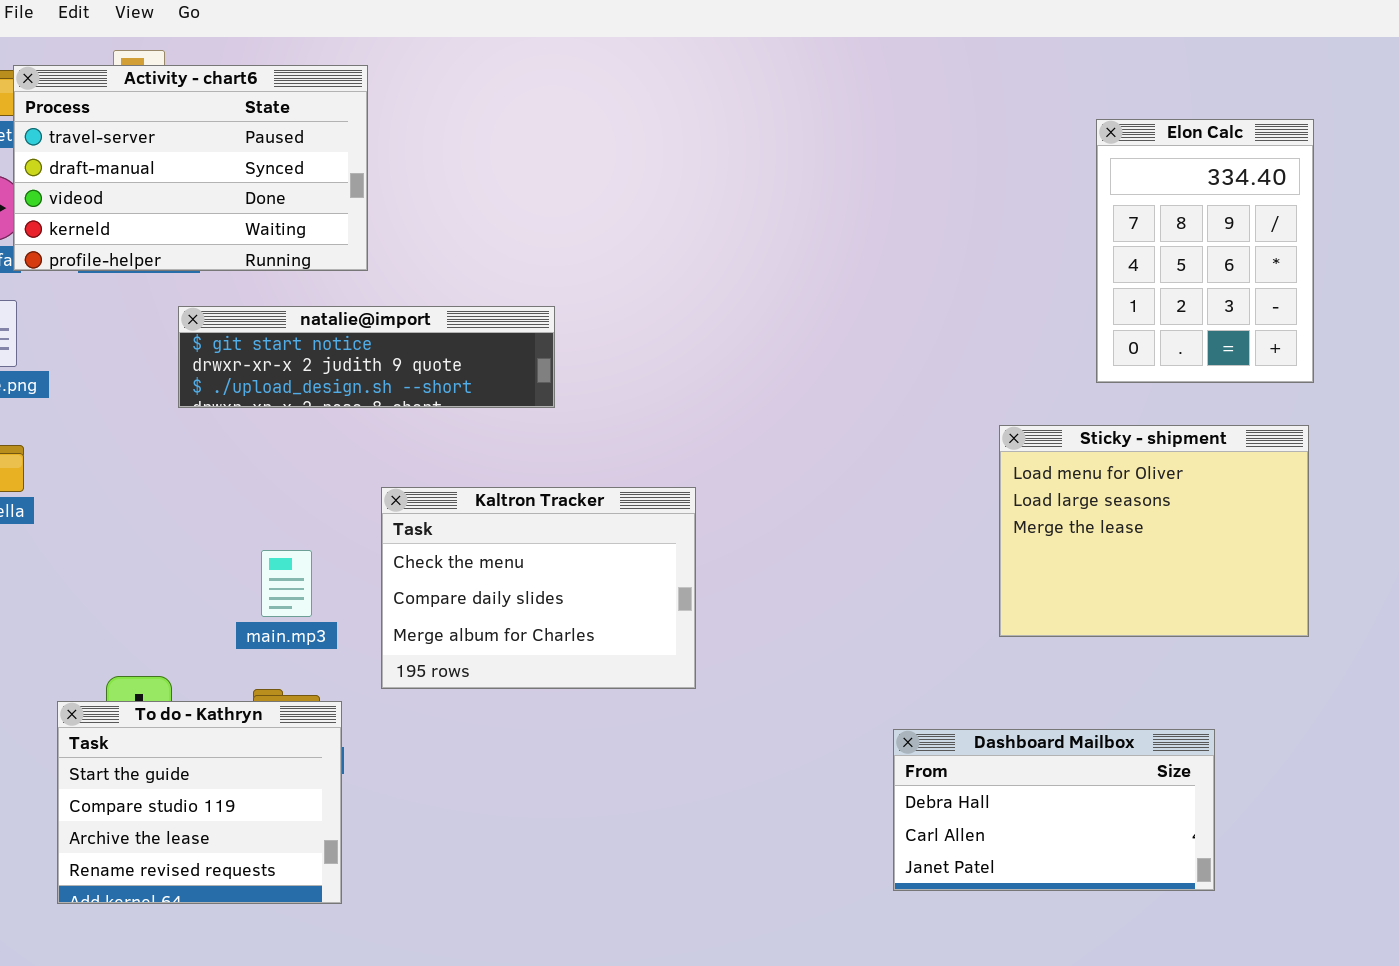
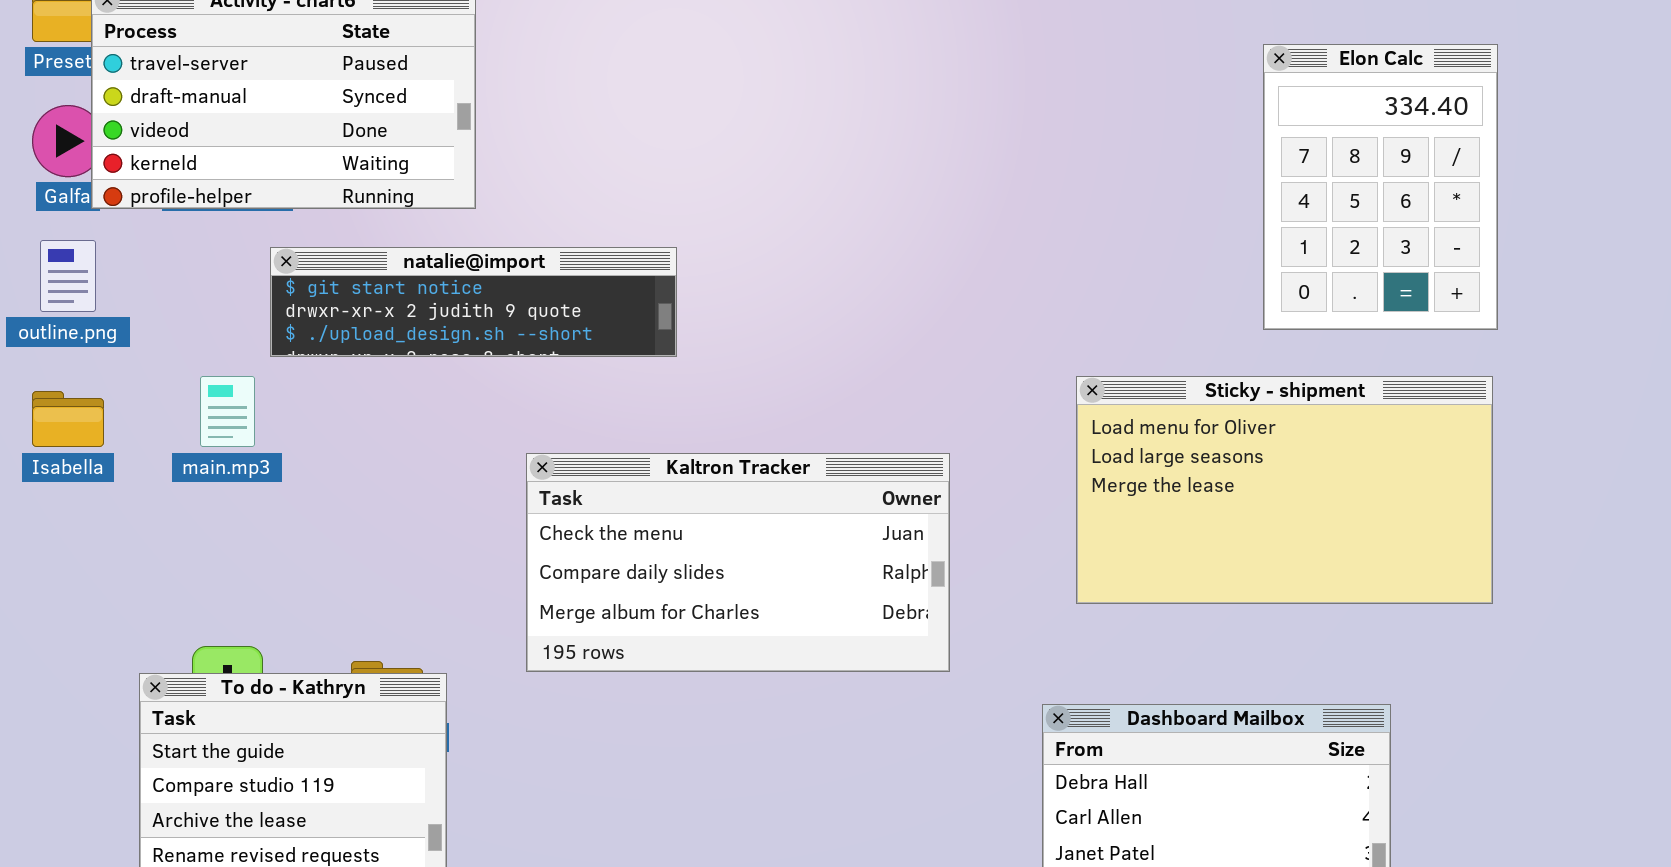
Sticky - shipment: [999,425,1309,637] -> [1076,376,1493,604], resized
Kaltron Tracker: [381,487,696,689] -> [526,453,950,672], moved, resized
main.mp3: [261,550,312,617] -> [200,376,255,447], moved

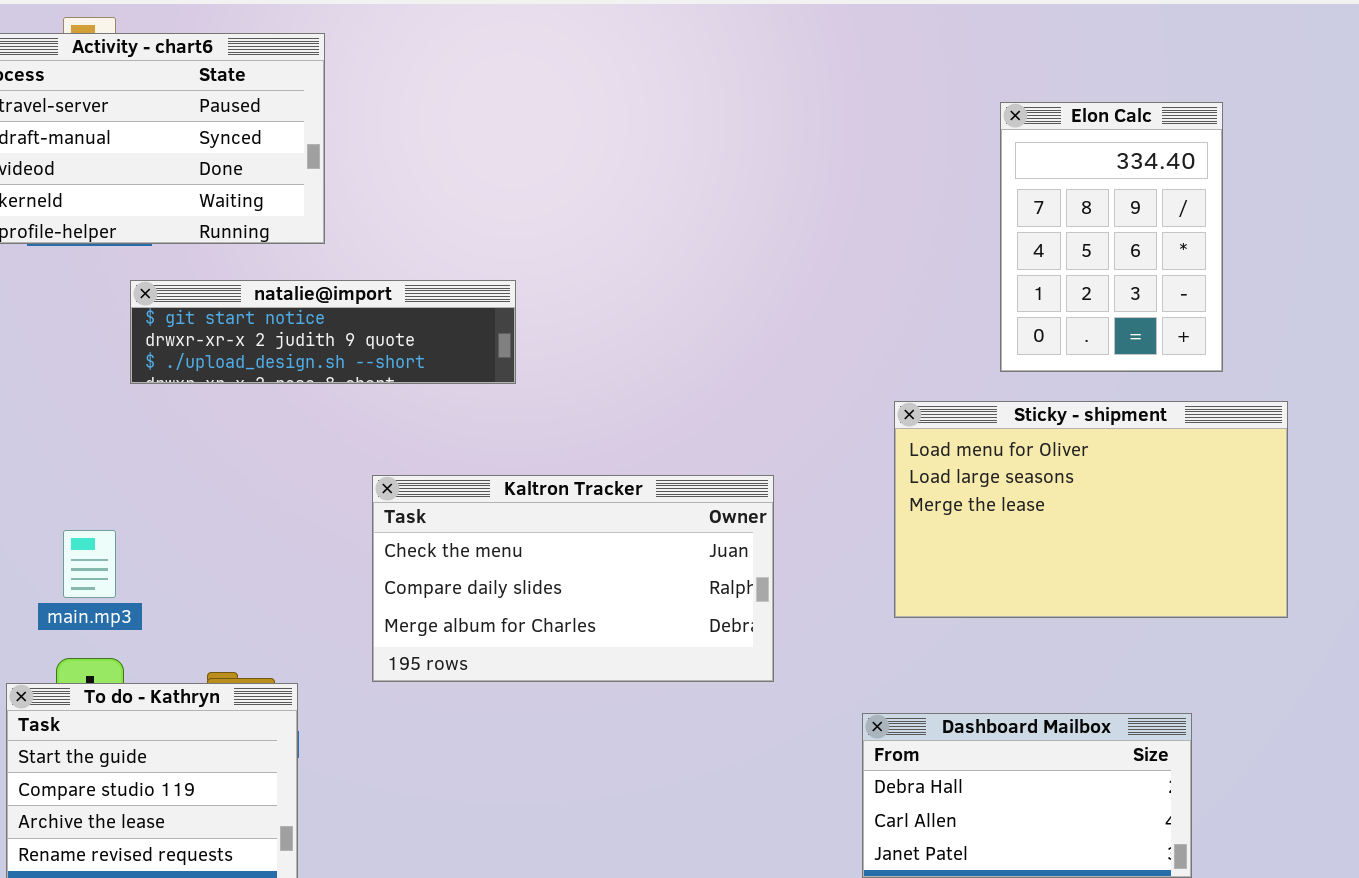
Elon Calc: [1263,44,1498,330] -> [1000,102,1223,372], moved
main.mp3: [200,376,255,447] -> [63,530,116,598], moved

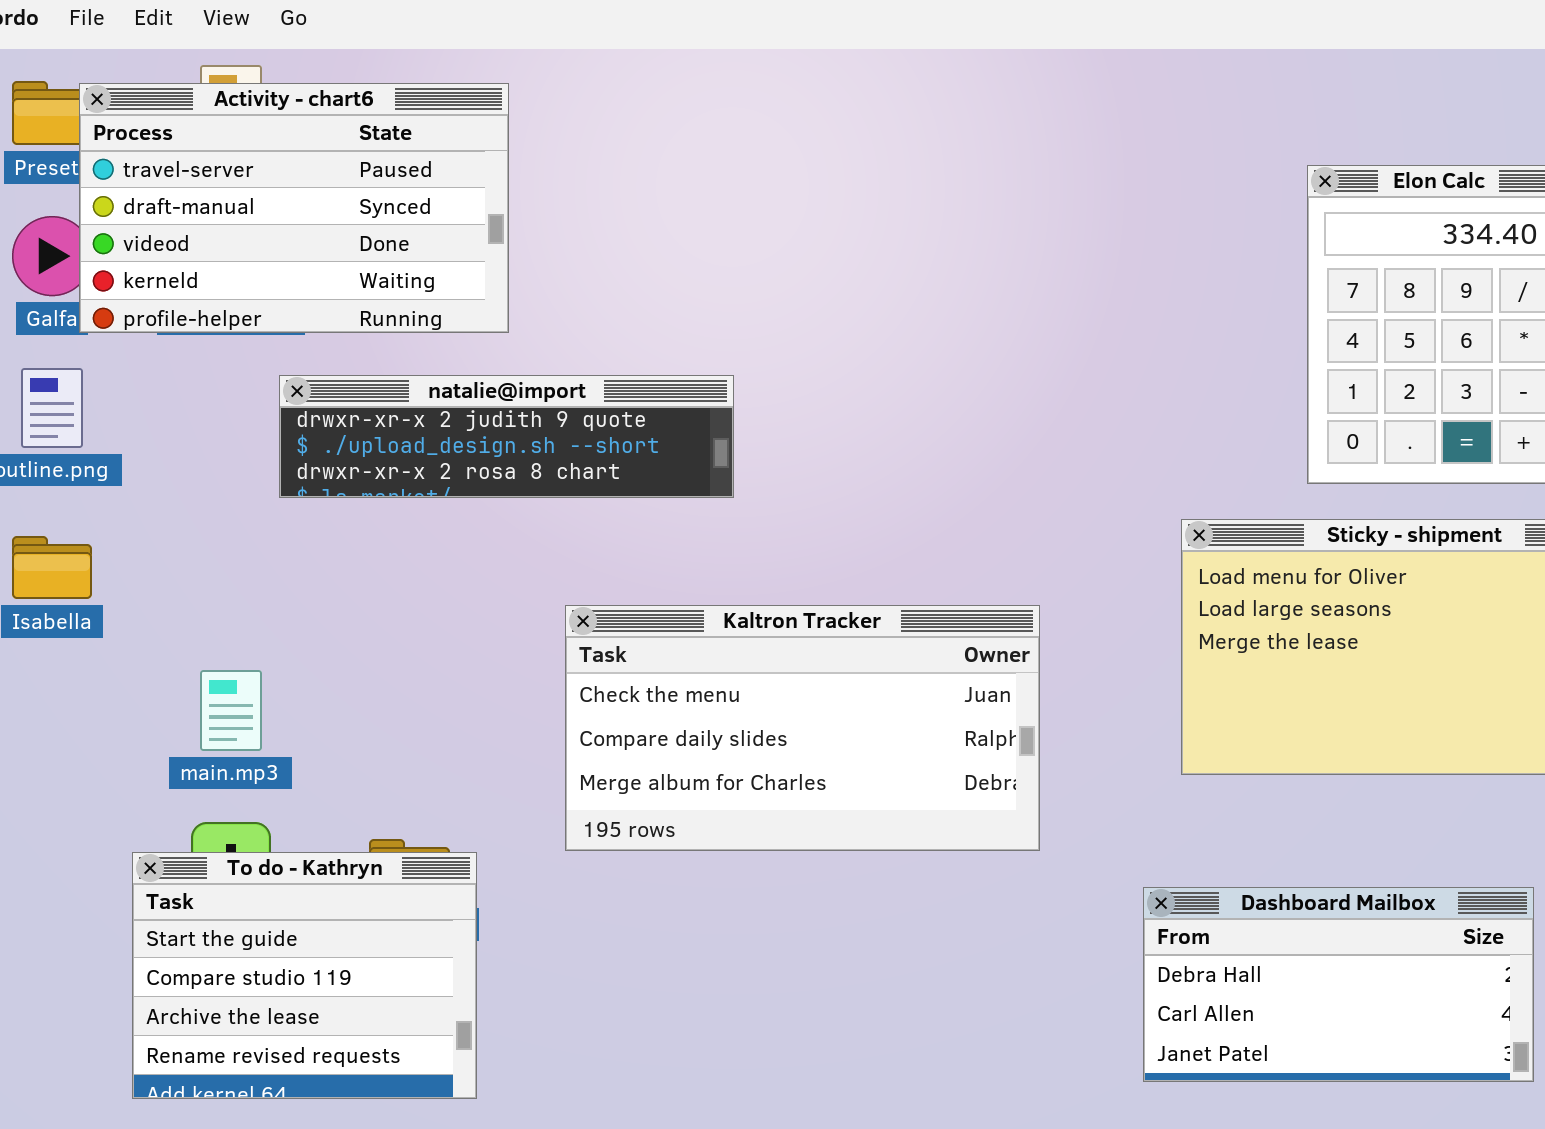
natalie@import: [130,280,516,384] -> [279,375,734,498], scrolled down 1 row

